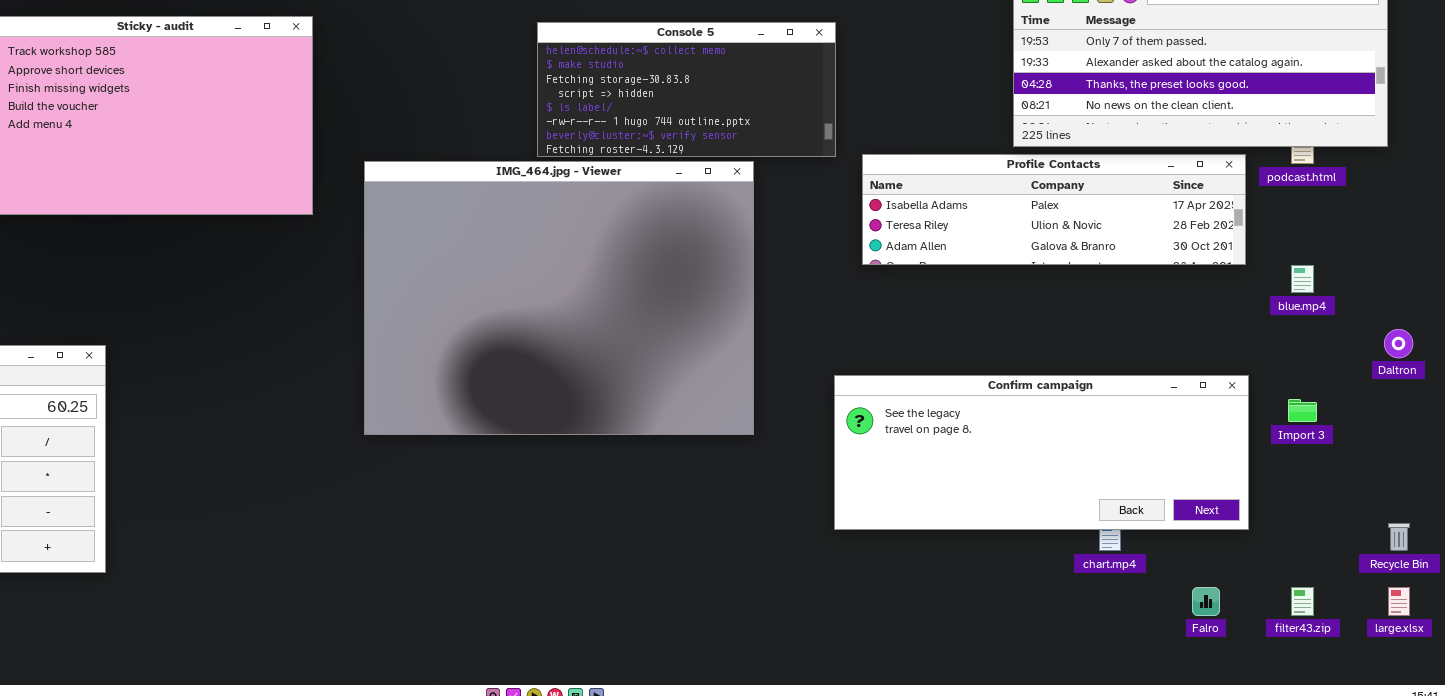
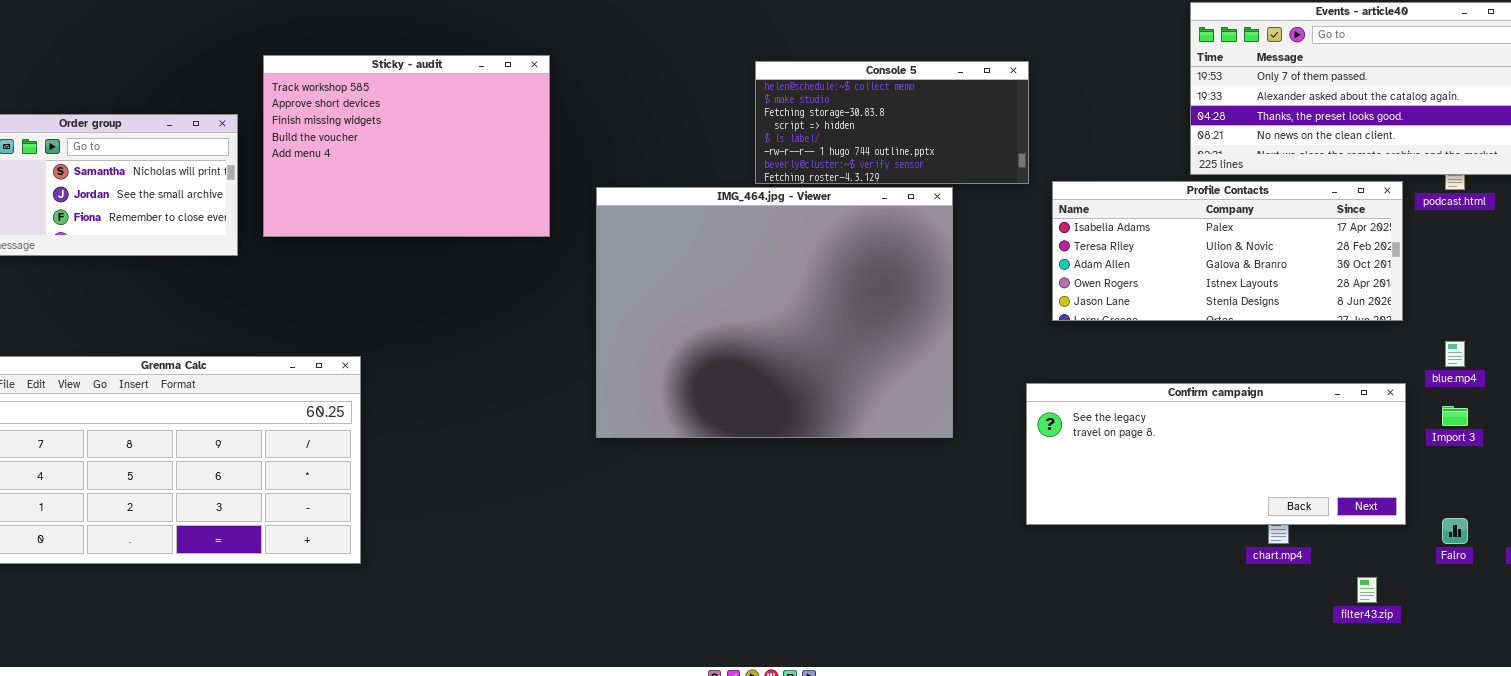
Profile Contacts: [862,154,1246,265] -> [1052,181,1403,321], resized
blue.mp4: [1291,265,1314,293] -> [1445,341,1465,367], moved
Falro: [1192,587,1220,616] -> [1442,518,1468,544], moved
filter43.zip: [1291,587,1314,616] -> [1357,577,1377,603], moved

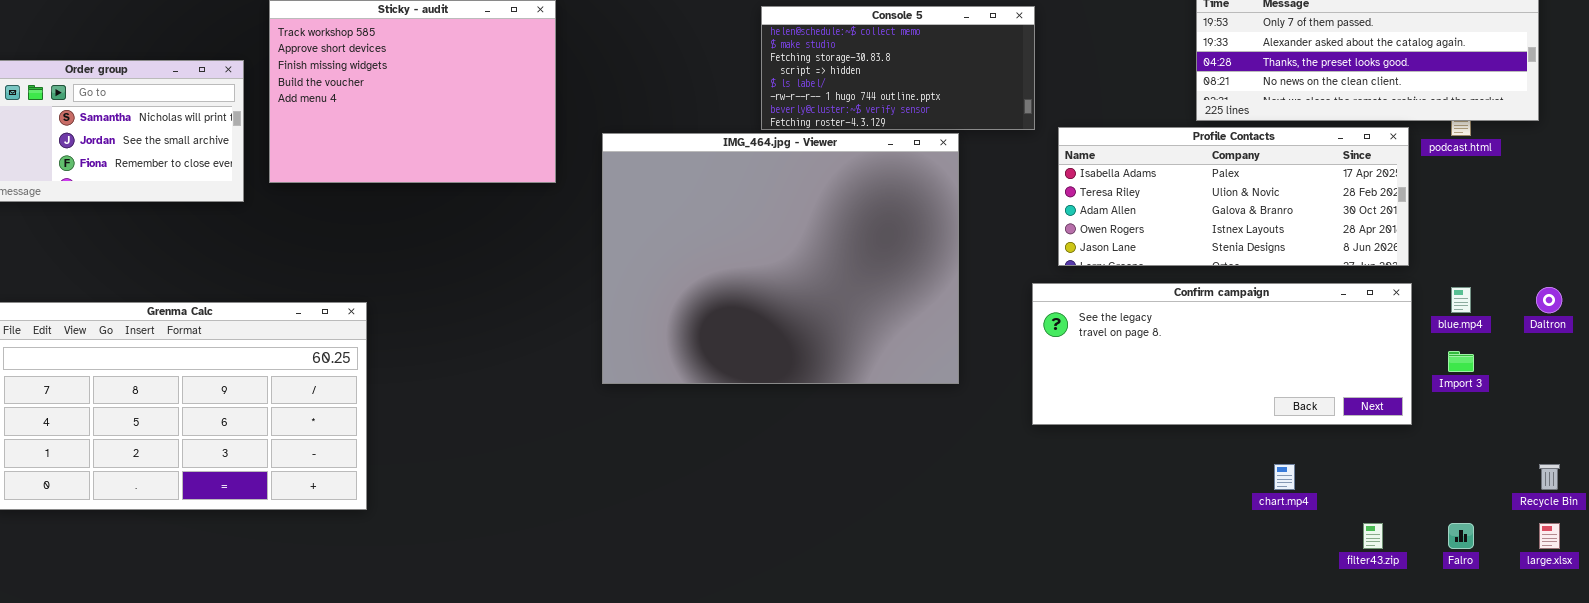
Confirm campaign: [1026,383,1406,525] -> [1032,283,1412,425], moved
Falro: [1442,518,1468,544] -> [1448,523,1474,549], moved

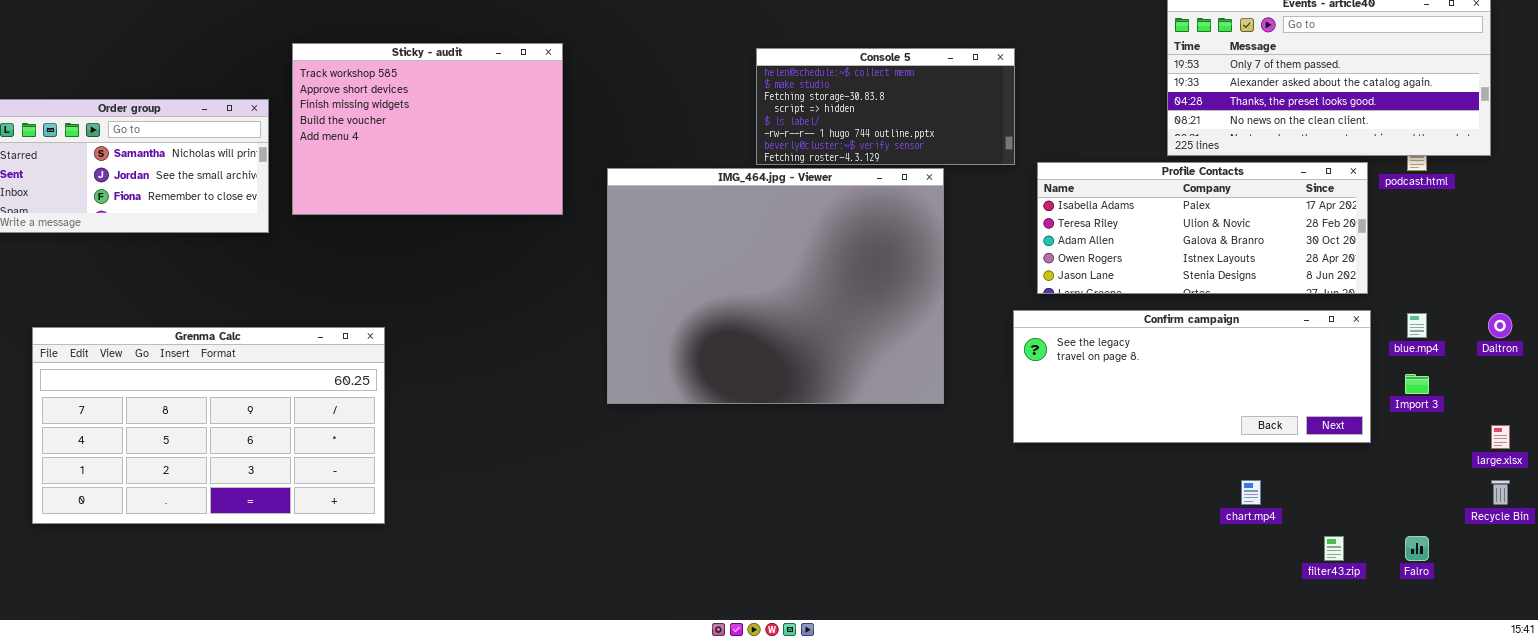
large.xlsx: [1539,523,1560,549] -> [1491,425,1510,449], moved

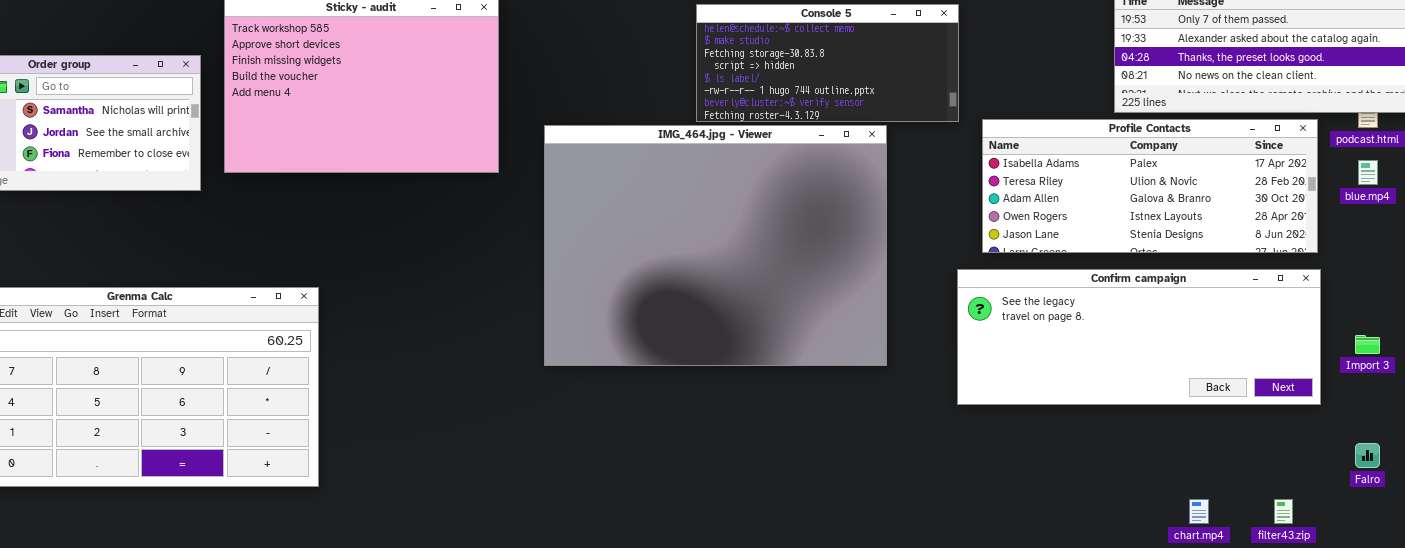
blue.mp4: [1407,313,1427,338] -> [1358,160,1378,185], moved
chart.mp4: [1241,480,1261,505] -> [1189,499,1209,524], moved
Falro: [1405,536,1429,561] -> [1355,443,1380,468], moved

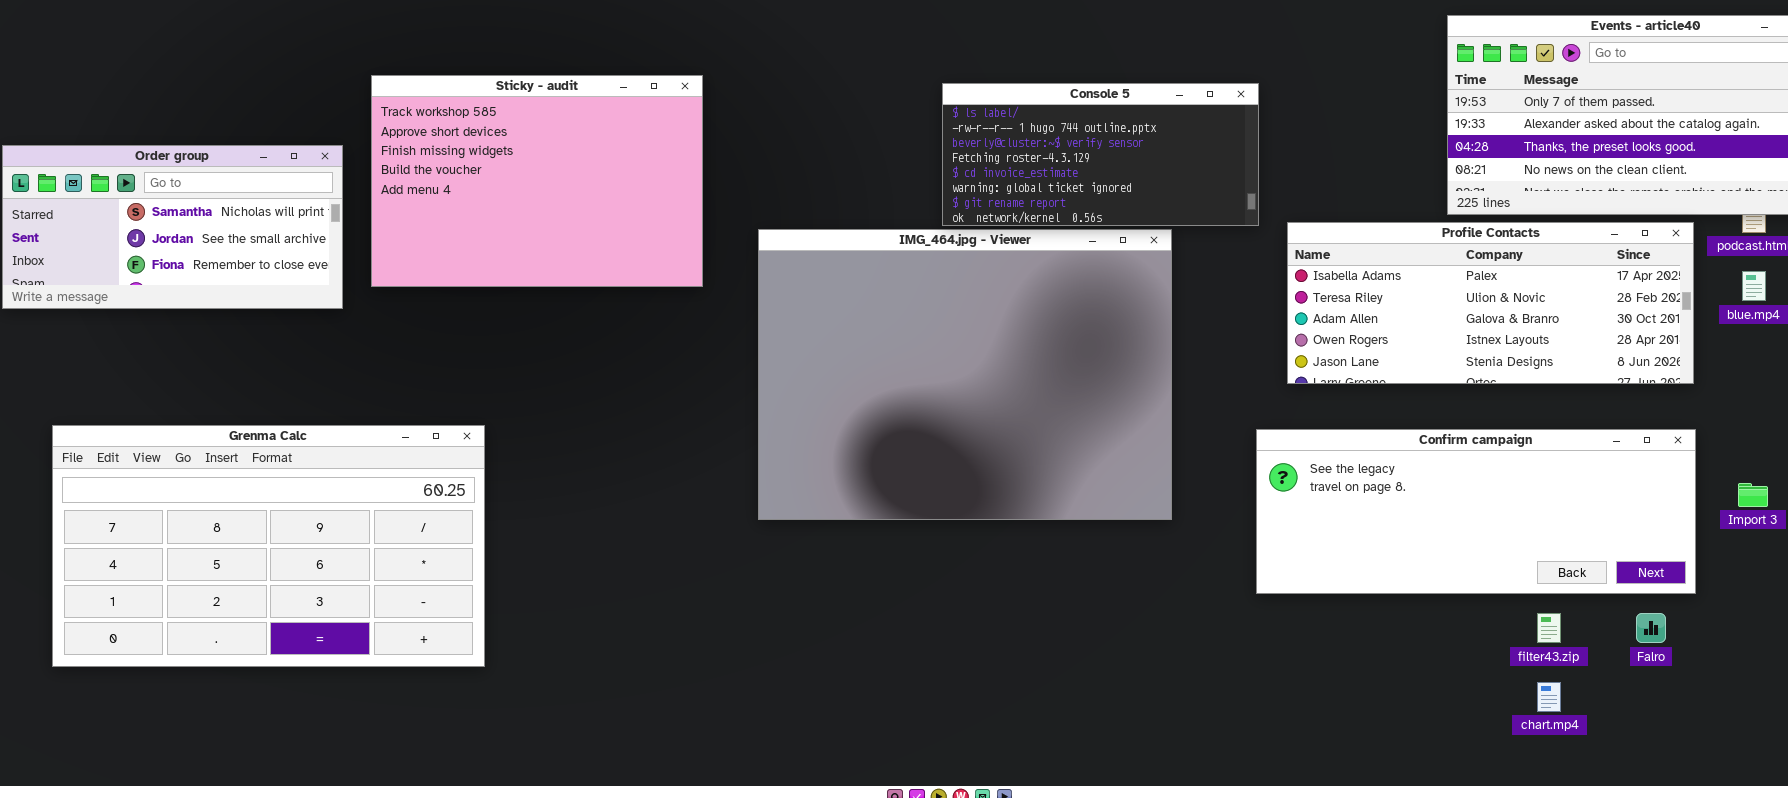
Console 5: [696,4,959,122] -> [942,83,1259,226], scrolled down 4 rows
Confirm campaign: [957,269,1321,405] -> [1256,429,1696,594], moved
Falro: [1355,443,1380,468] -> [1636,613,1666,643], moved
filter43.zip: [1274,499,1293,524] -> [1537,613,1561,643], moved

